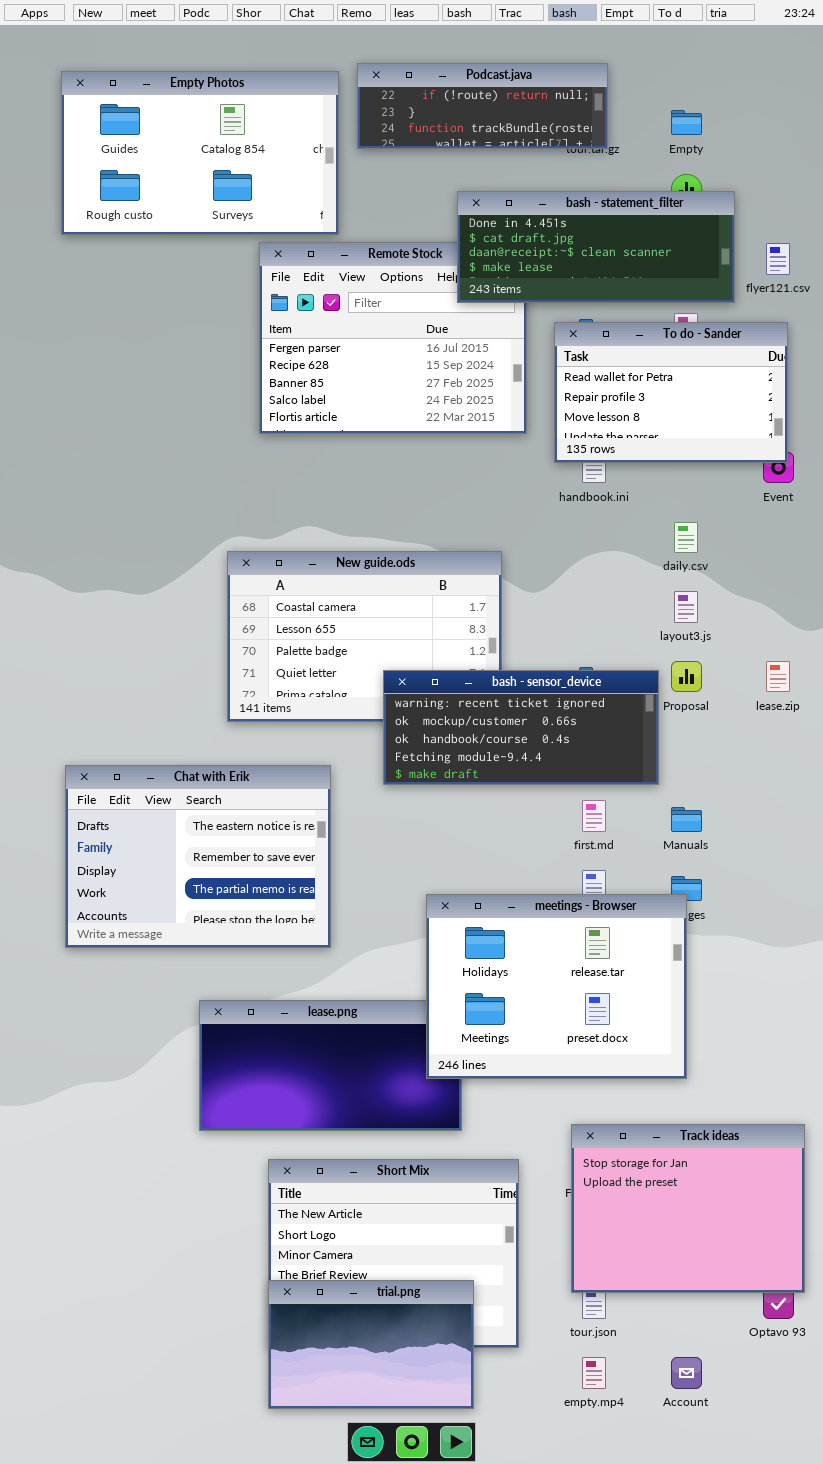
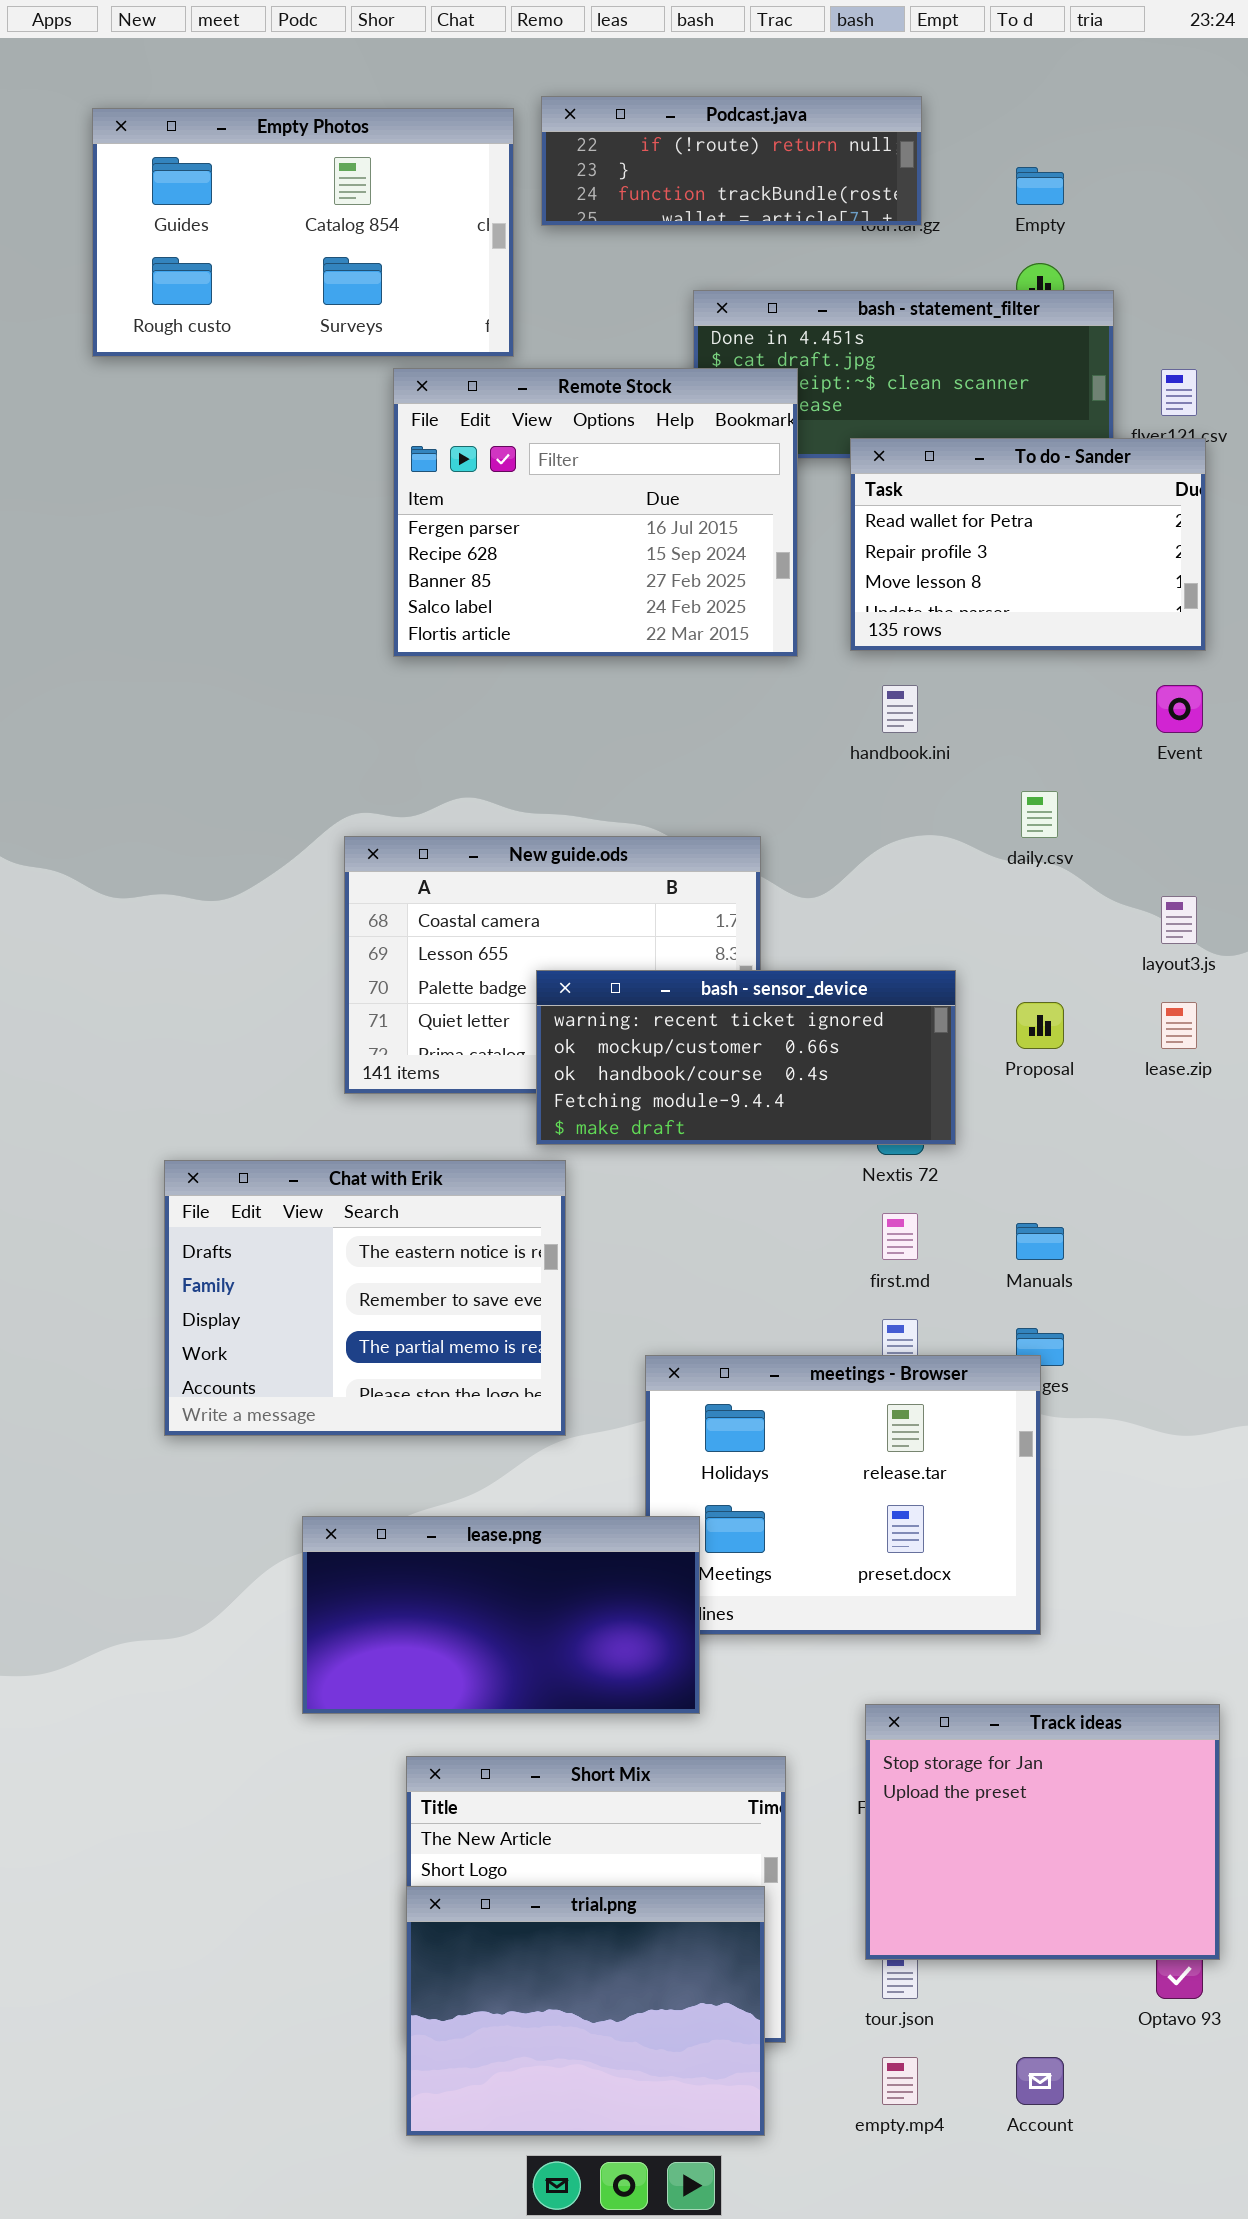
Remote Stock: [259,242,527,434] -> [393,368,798,657], raised
To do - Sander: [554,322,788,463] -> [850,438,1206,651], moved
layout3.js: [674,591,698,623] -> [1161,896,1197,944], moved
bash - sensor_device: [383,670,659,785] -> [536,970,956,1145], moved
Chat with Erik: [65,765,331,948] -> [164,1160,566,1436], moved
lease.png: [199,1000,462,1131] -> [302,1516,700,1714], raised
trial.png: [268,1280,474,1409] -> [406,1886,765,2136], resized

